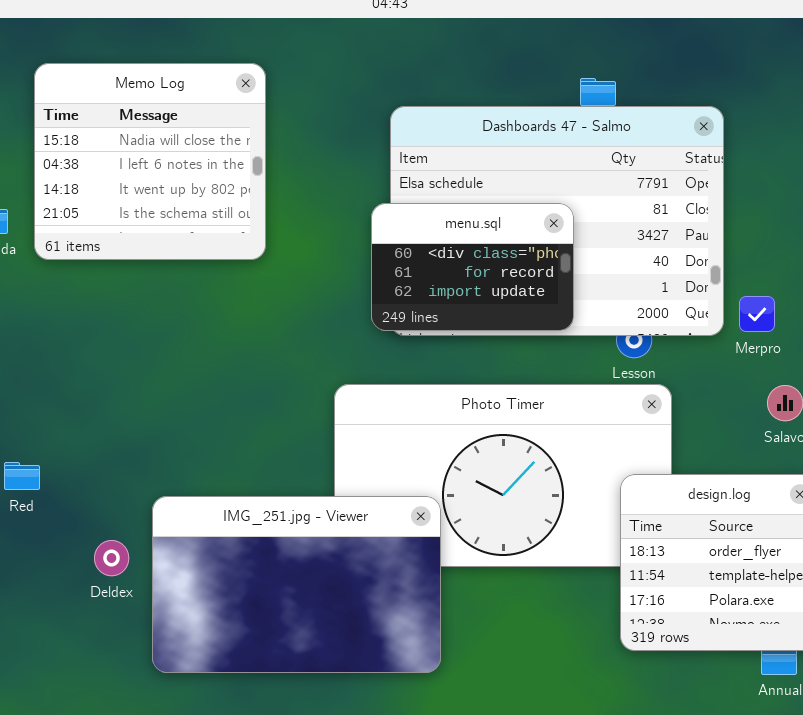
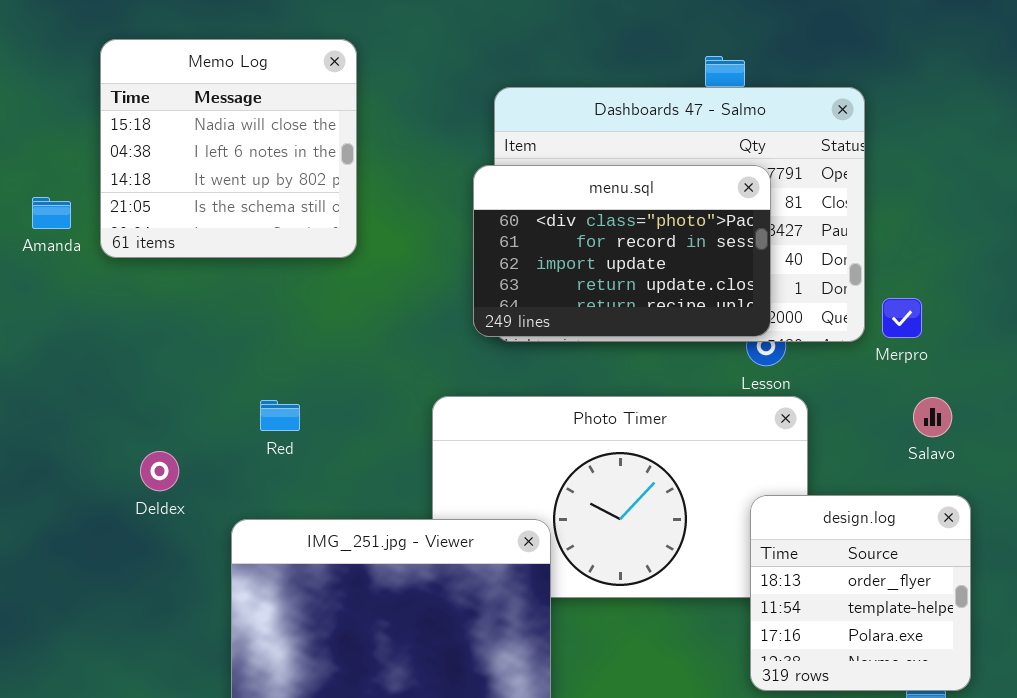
menu.sql: [371,203,574,331] -> [473,165,771,337], resized
Red: [4,462,40,490] -> [260,400,300,431], moved
Deldex: [94,540,129,576] -> [140,451,179,491], moved

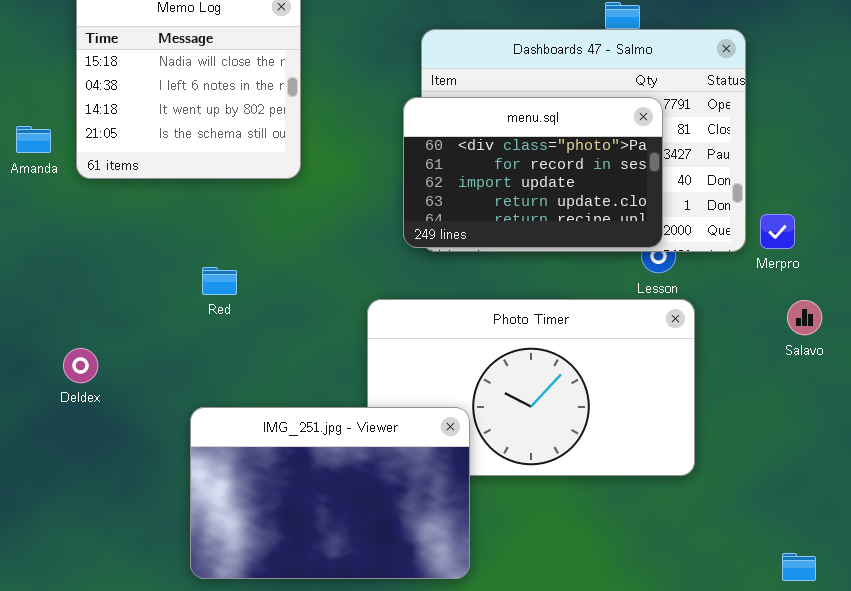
Red: [260,400,300,431] -> [202,267,237,295], moved
Deldex: [140,451,179,491] -> [63,348,98,383], moved
design.log: [750,495,971,691] -> none, closed

